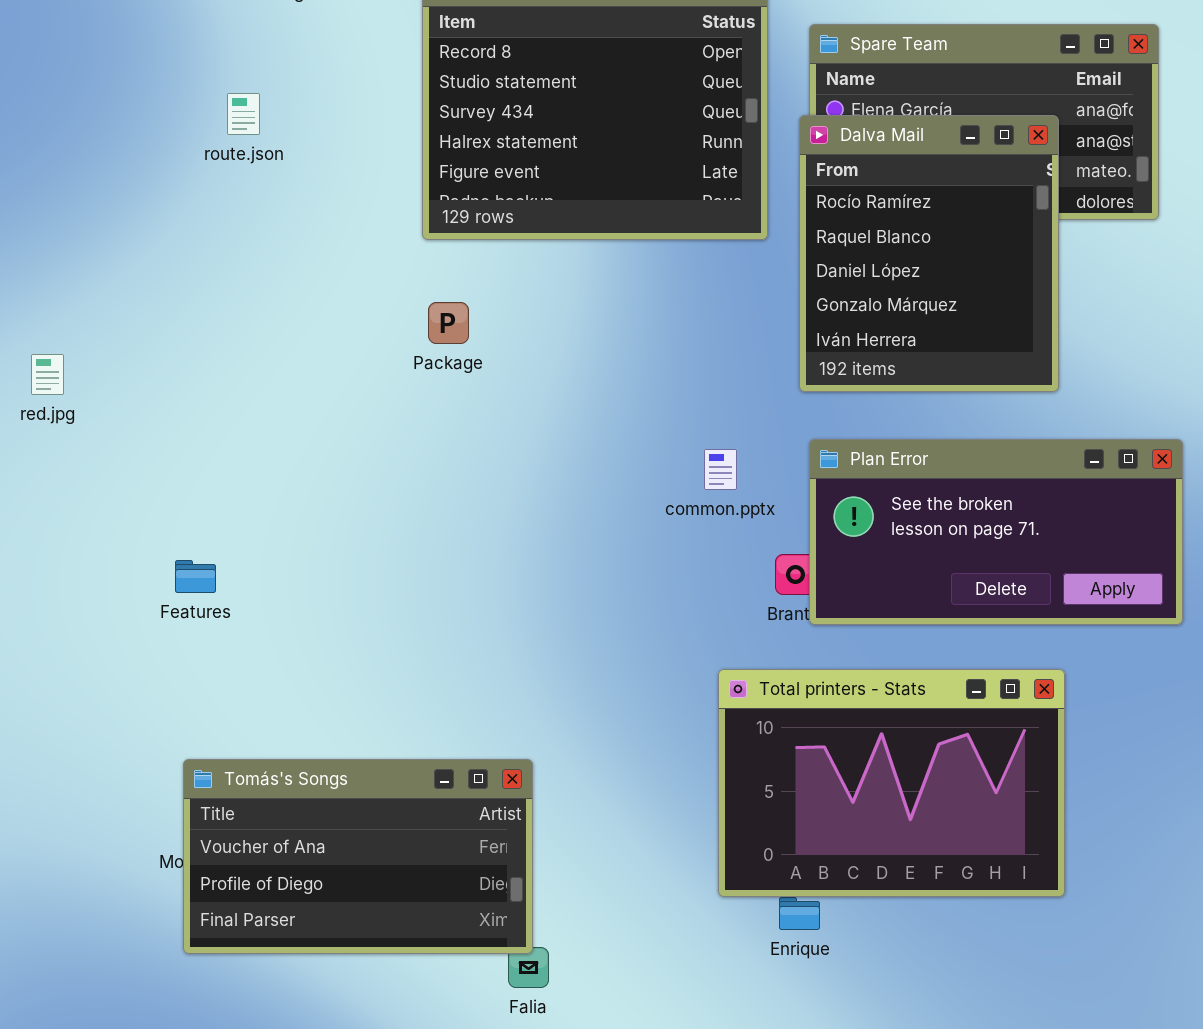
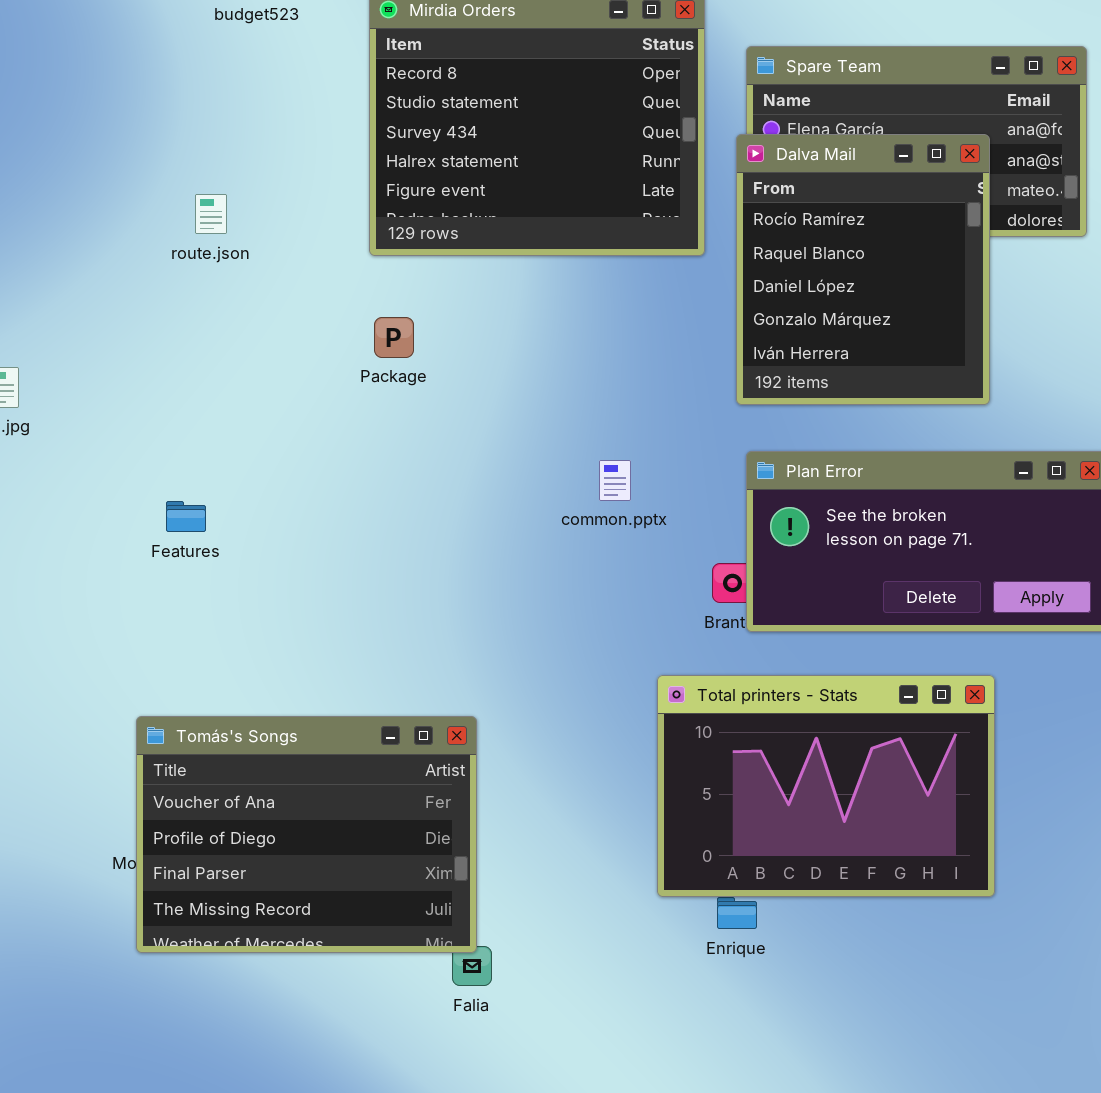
route.json: [227,93,260,135] -> [195,194,227,234], moved
common.pptx: [704,449,737,490] -> [599,460,631,501], moved
Features: [175,560,216,593] -> [166,501,206,532], moved
Tomás's Songs: [183,759,533,954] -> [136,716,477,953], resized

